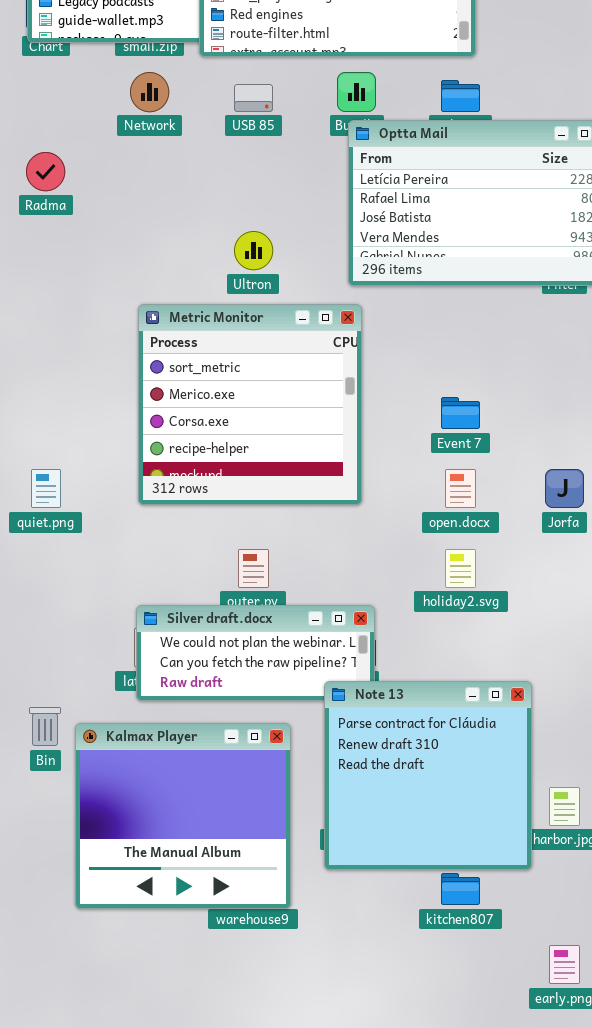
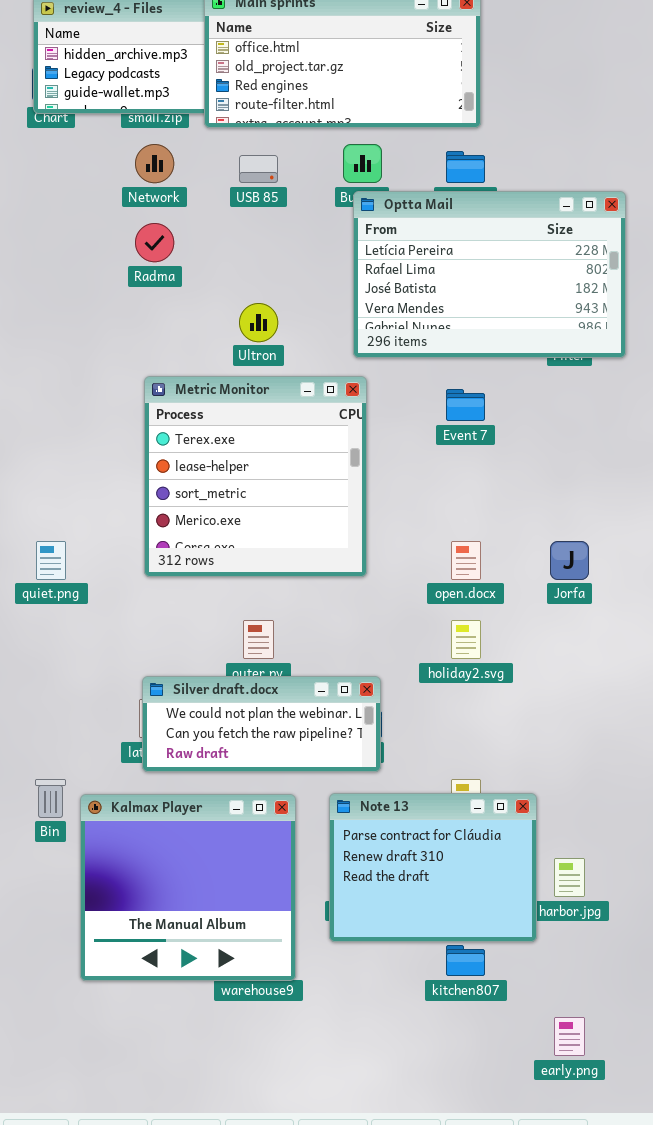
Radma: [26,152,65,191] -> [135,223,174,262], moved
Metric Monitor: [138,304,362,505] -> [144,376,367,577], scrolled up 2 rows
Event 7: [441,397,480,429] -> [446,389,485,421], moved
Note 13: [324,681,532,870] -> [329,793,537,942], resized

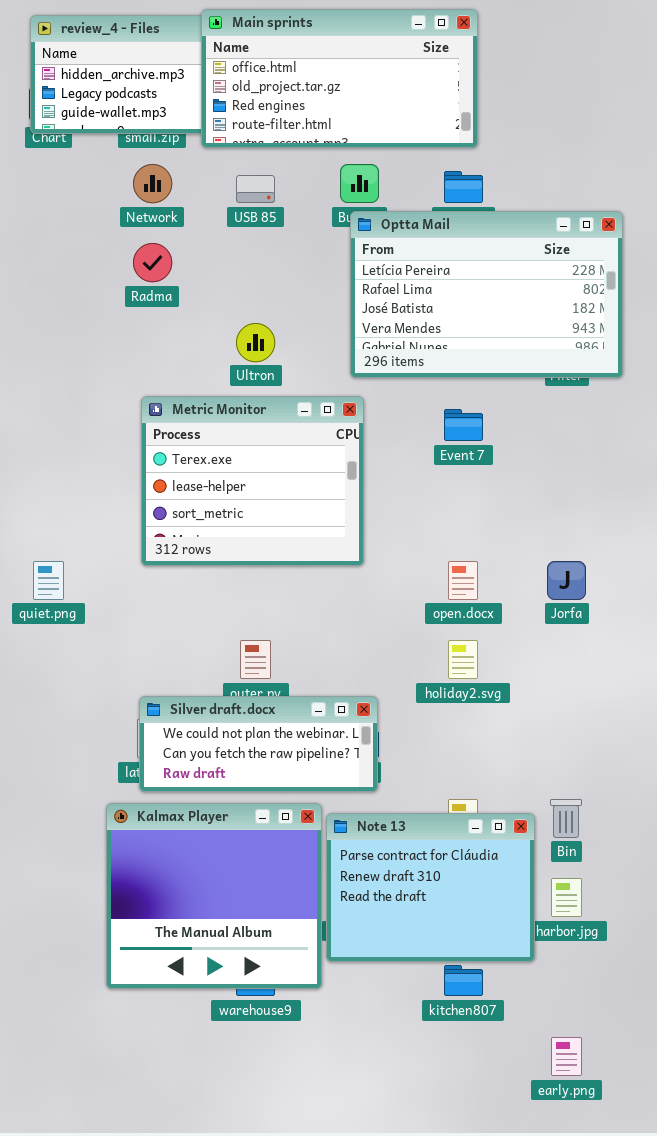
Metric Monitor: [144,376,367,577] -> [141,396,364,566], resized
Bin: [35,779,66,818] -> [550,799,582,838], moved
Kalmax Player: [80,794,296,981] -> [106,803,322,989], moved

